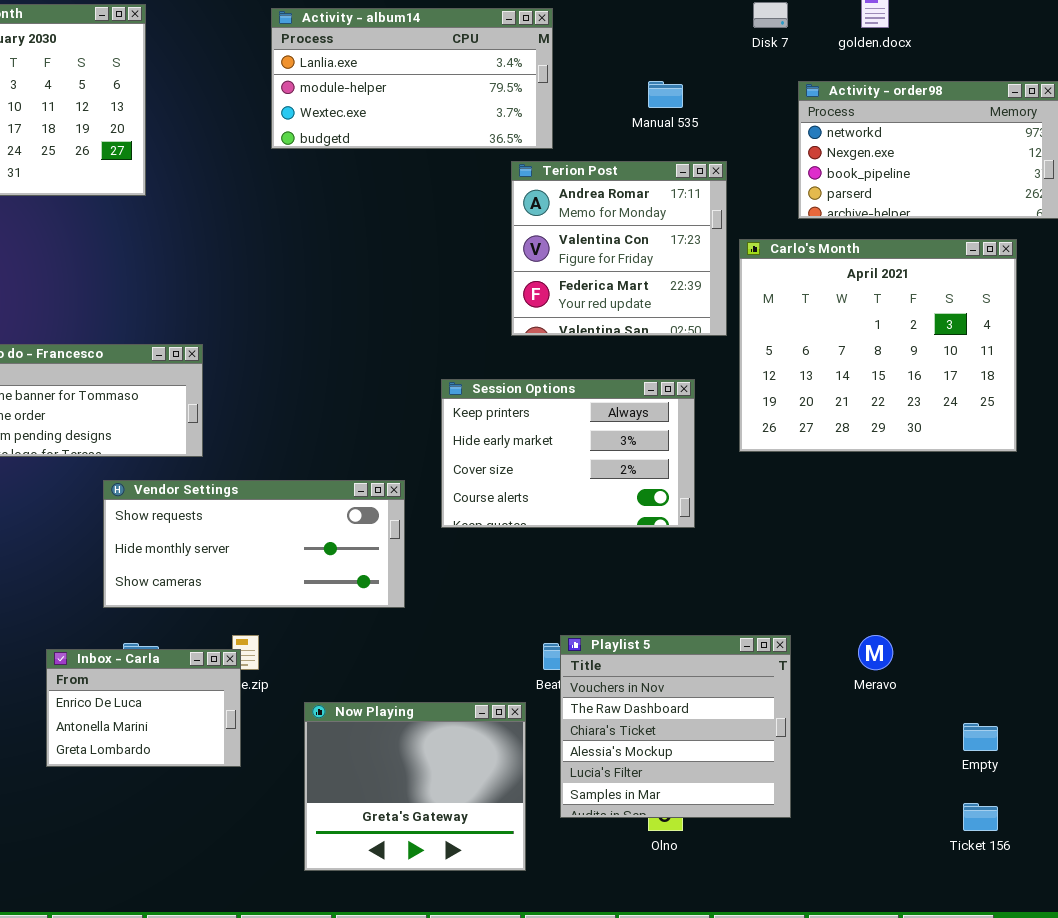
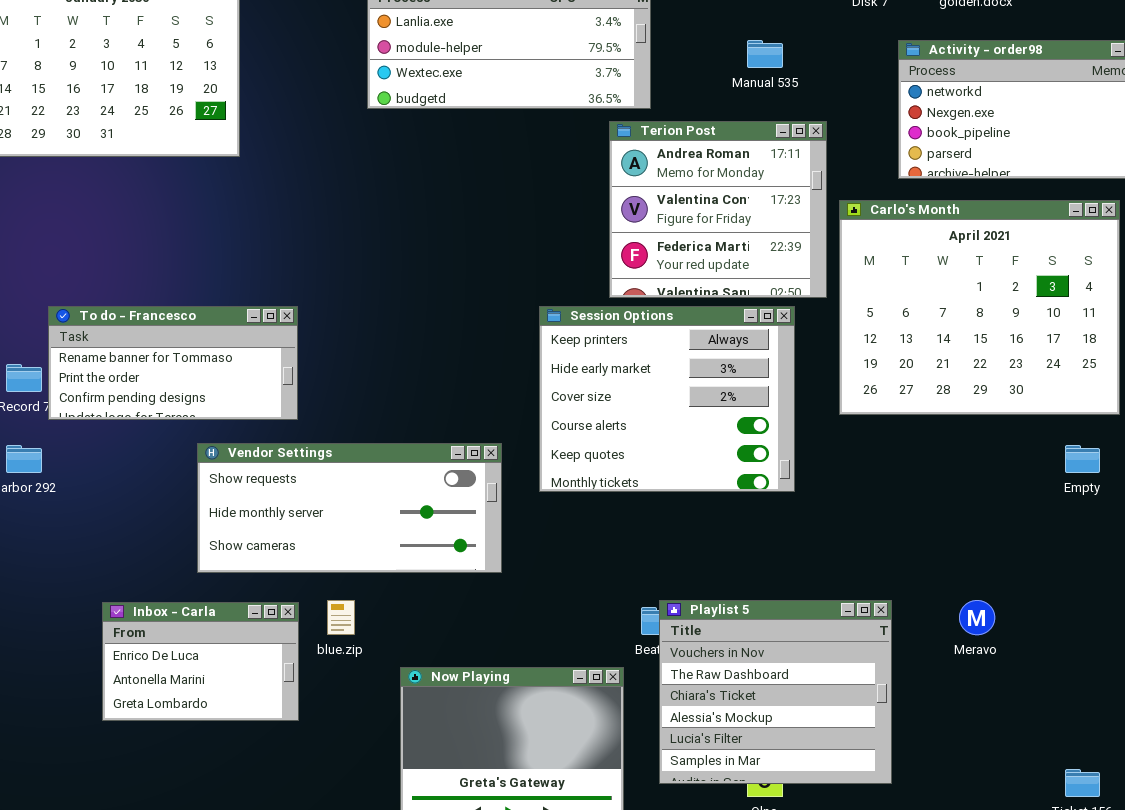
Session Options: [441,379,695,528] -> [539,306,795,492], resized
Inbox - Carla: [46,649,241,767] -> [102,602,299,721], moved
Empty: [963,723,998,751] -> [1065,445,1100,473], moved

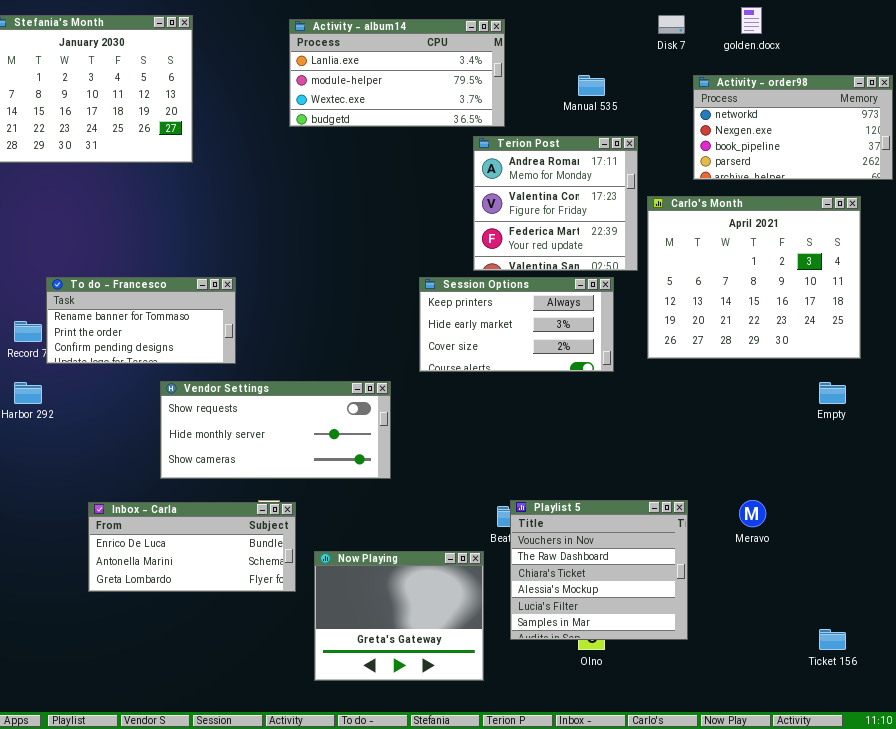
Session Options: [539,306,795,492] -> [419,277,614,372], resized
Inbox - Carla: [102,602,299,721] -> [88,502,296,592], resized

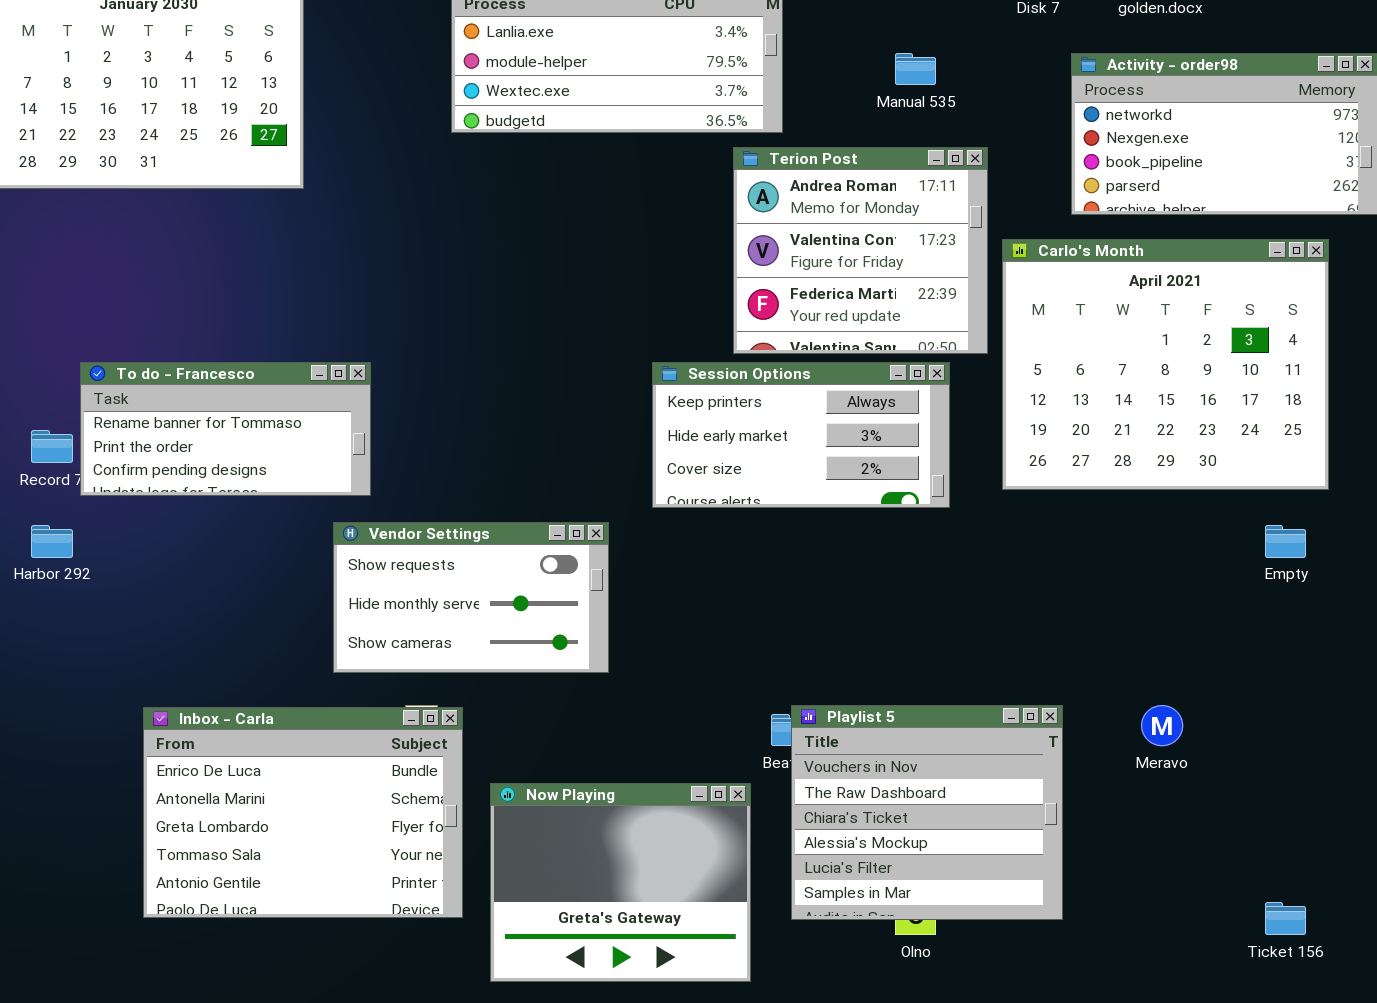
Vendor Settings: [160,381,391,479] -> [333,522,609,673], resized
Inbox - Carla: [88,502,296,592] -> [143,707,463,918], resized

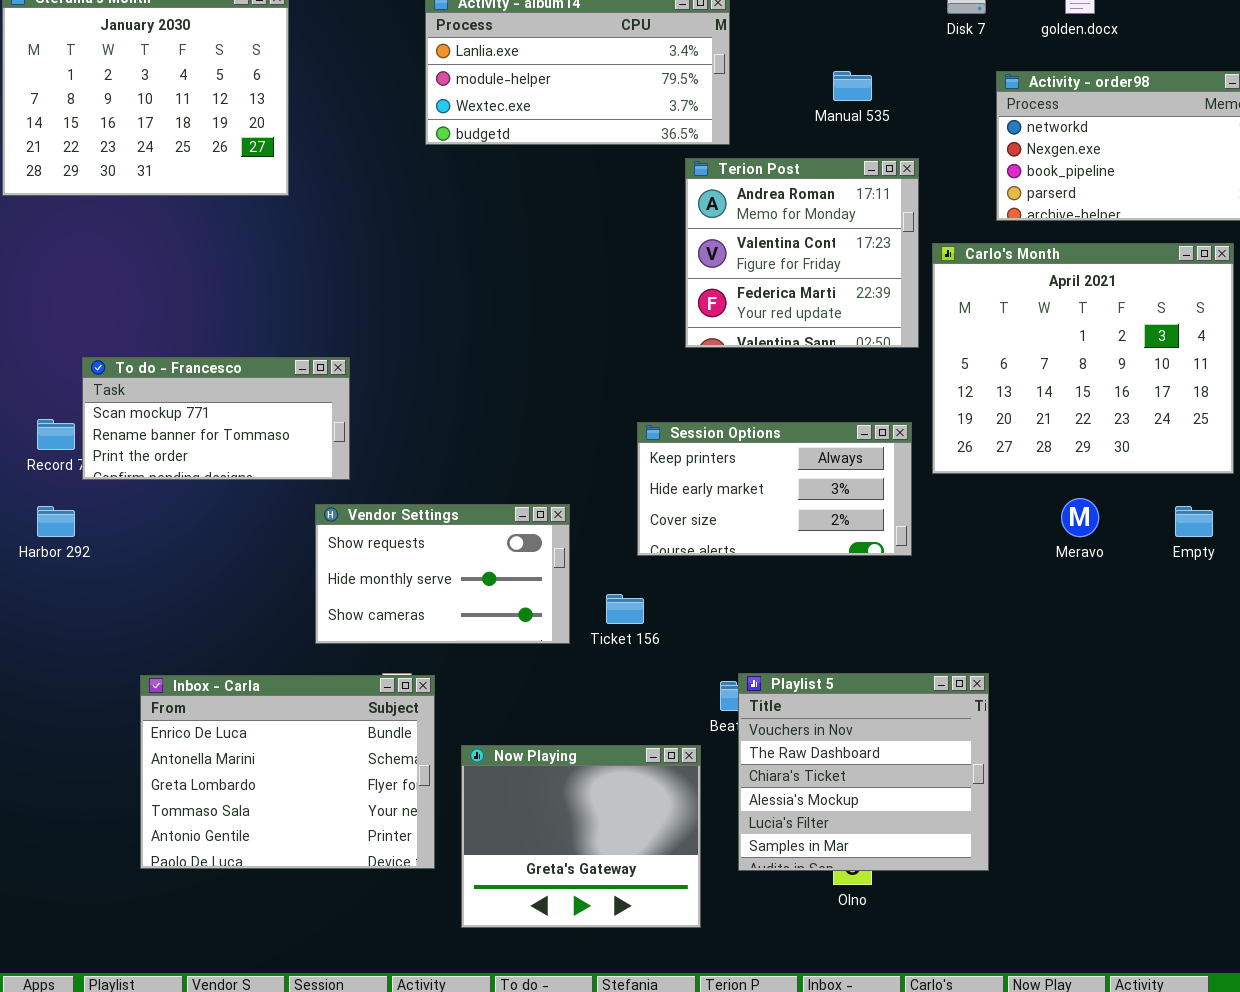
To do - Francesco: [80,362,371,496] -> [82,357,350,480], scrolled up 1 row
Session Options: [652,362,950,508] -> [637,422,912,556], moved
Meravo: [1141,705,1183,746] -> [1061,498,1099,537], moved
Ticket 156: [1265,902,1306,935] -> [606,594,644,624], moved

